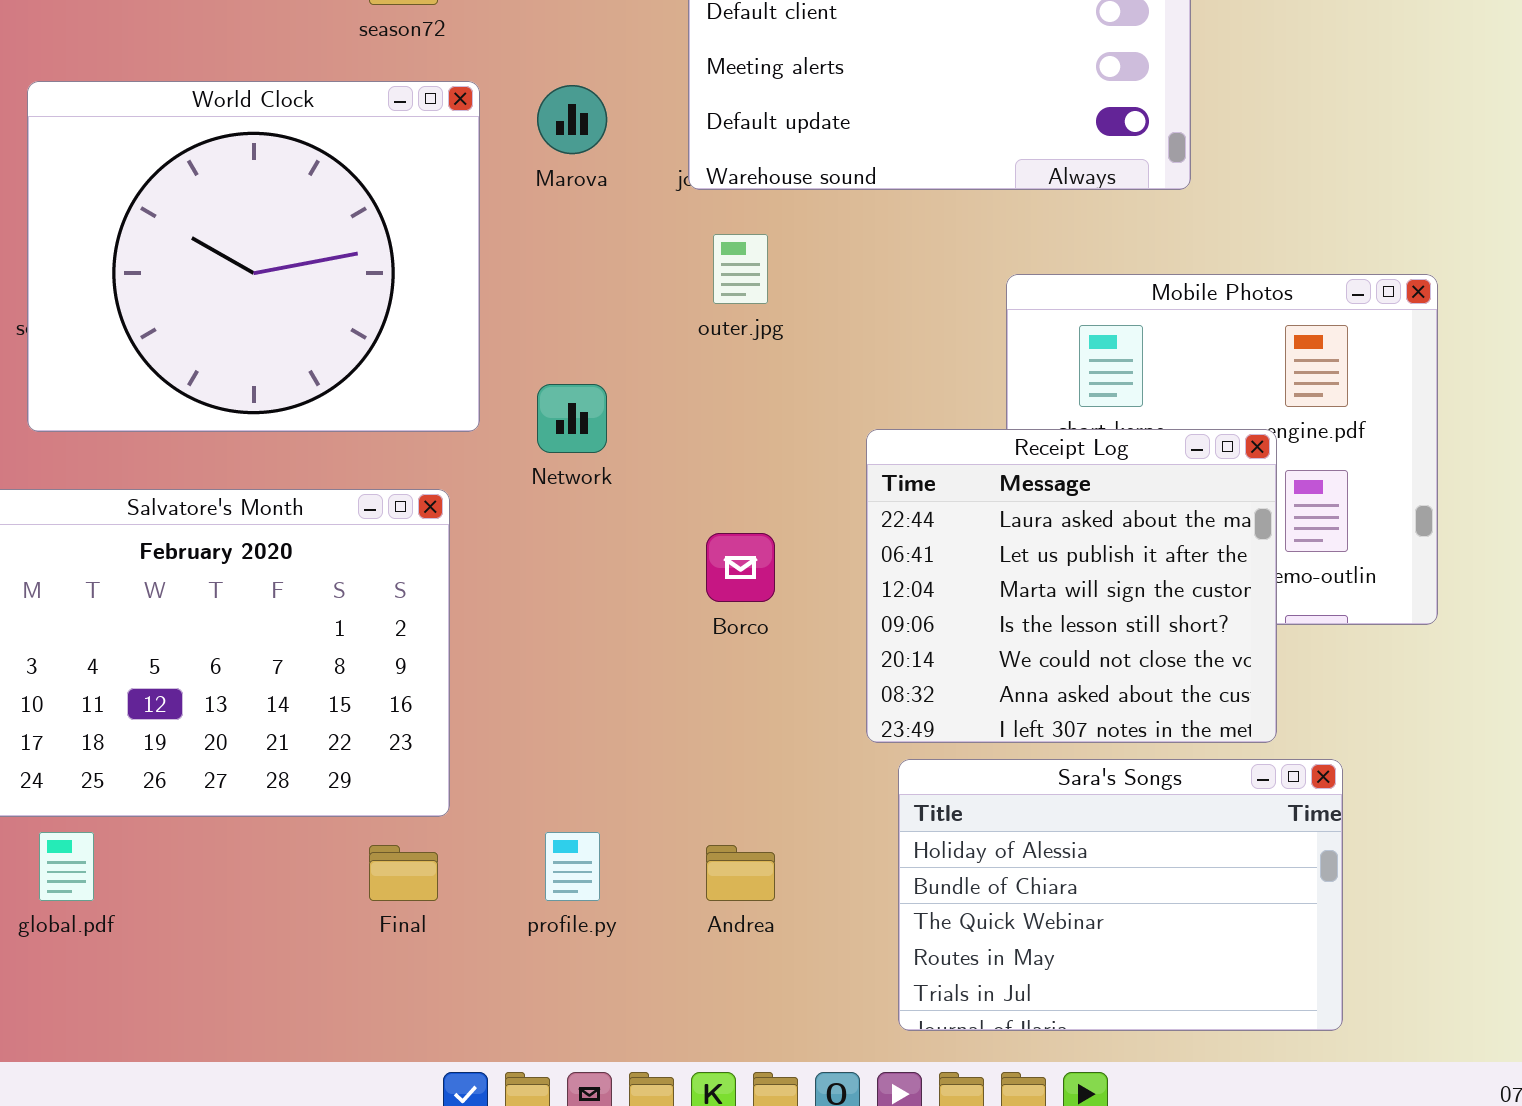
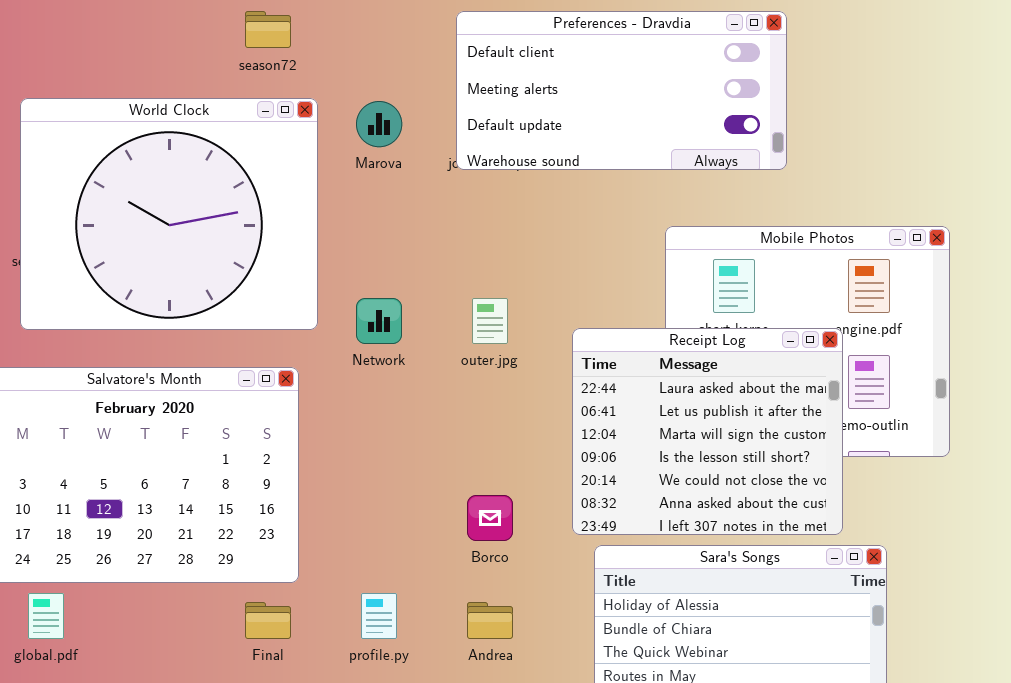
outer.jpg: [713,234,768,304] -> [472,298,508,344], moved
Borco: [706,533,775,602] -> [467,495,513,541], moved

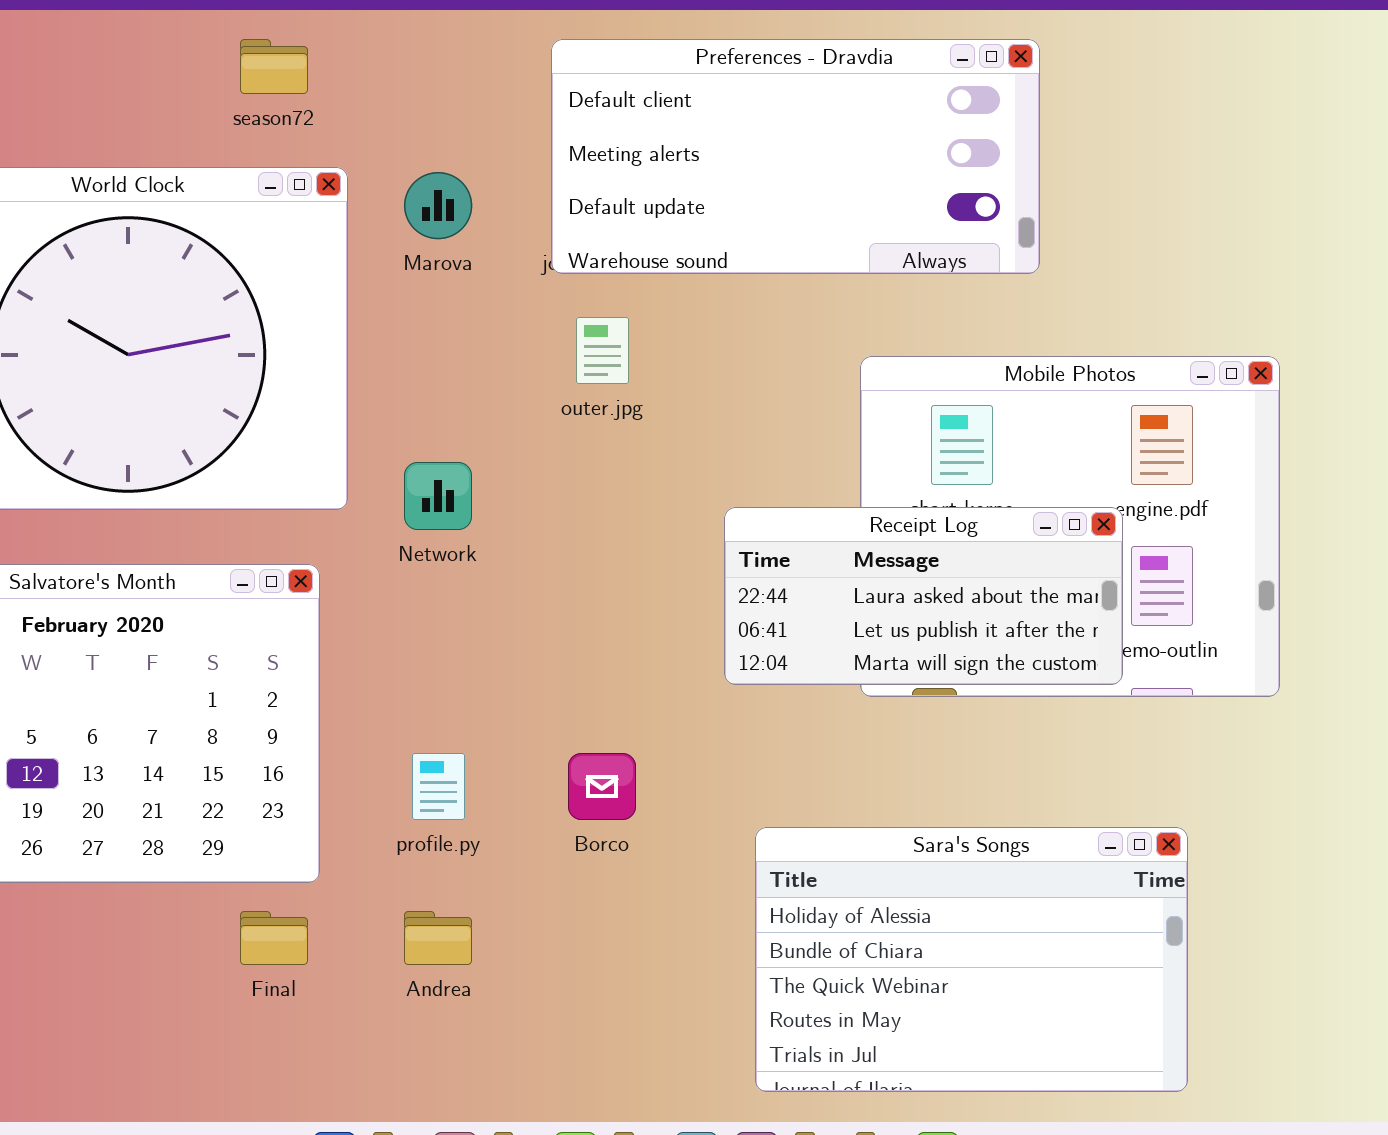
outer.jpg: [472,298,508,344] -> [576,317,629,384], moved
Receipt Log: [572,328,843,535] -> [724,507,1123,685], resized
profile.py: [361,593,397,639] -> [412,753,465,820], moved
Andrea: [467,602,513,639] -> [404,911,472,965], moved

